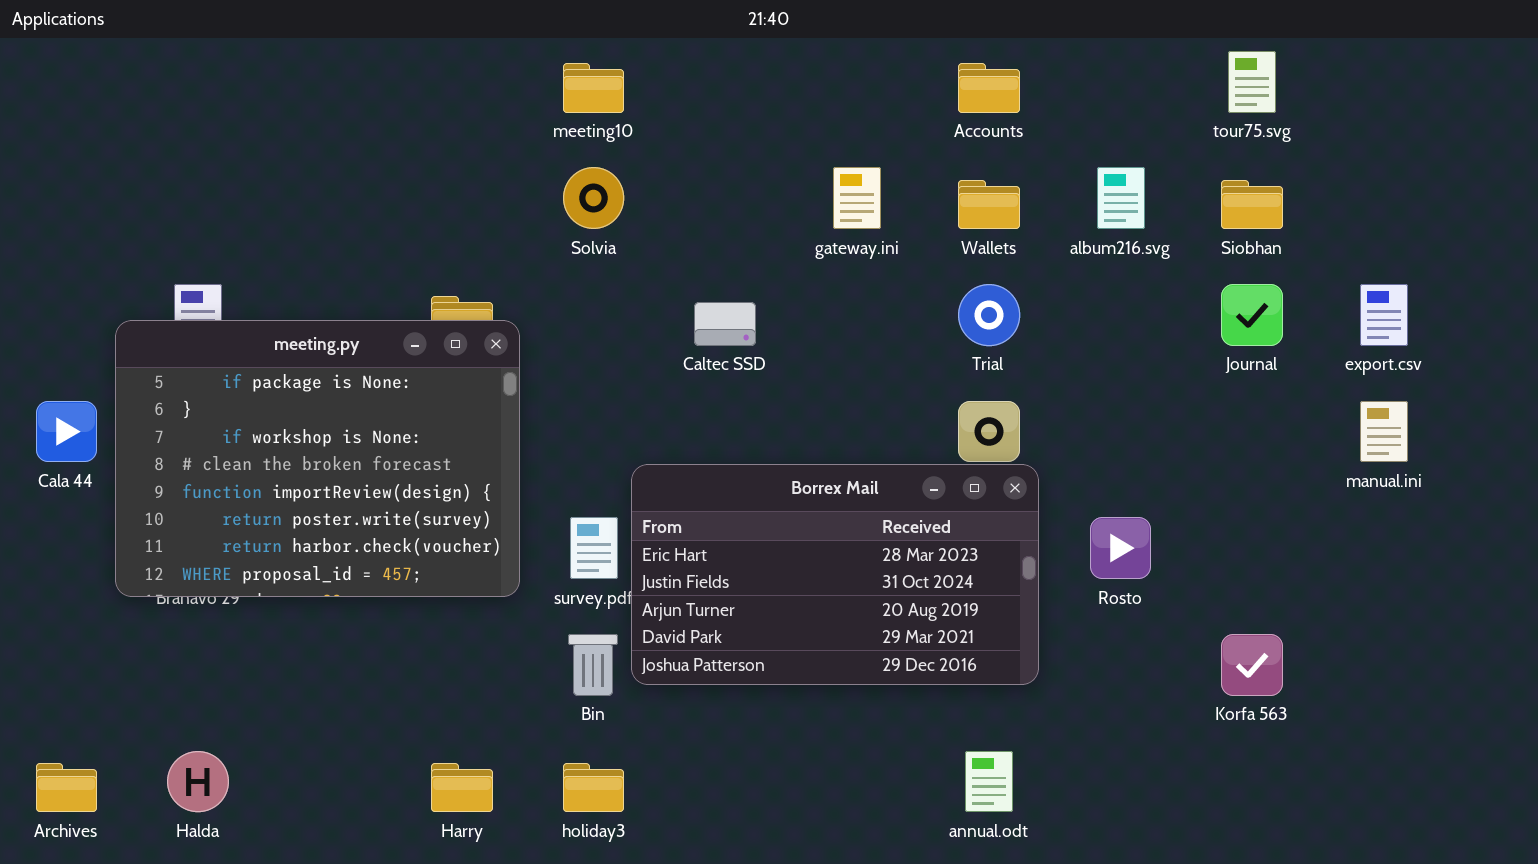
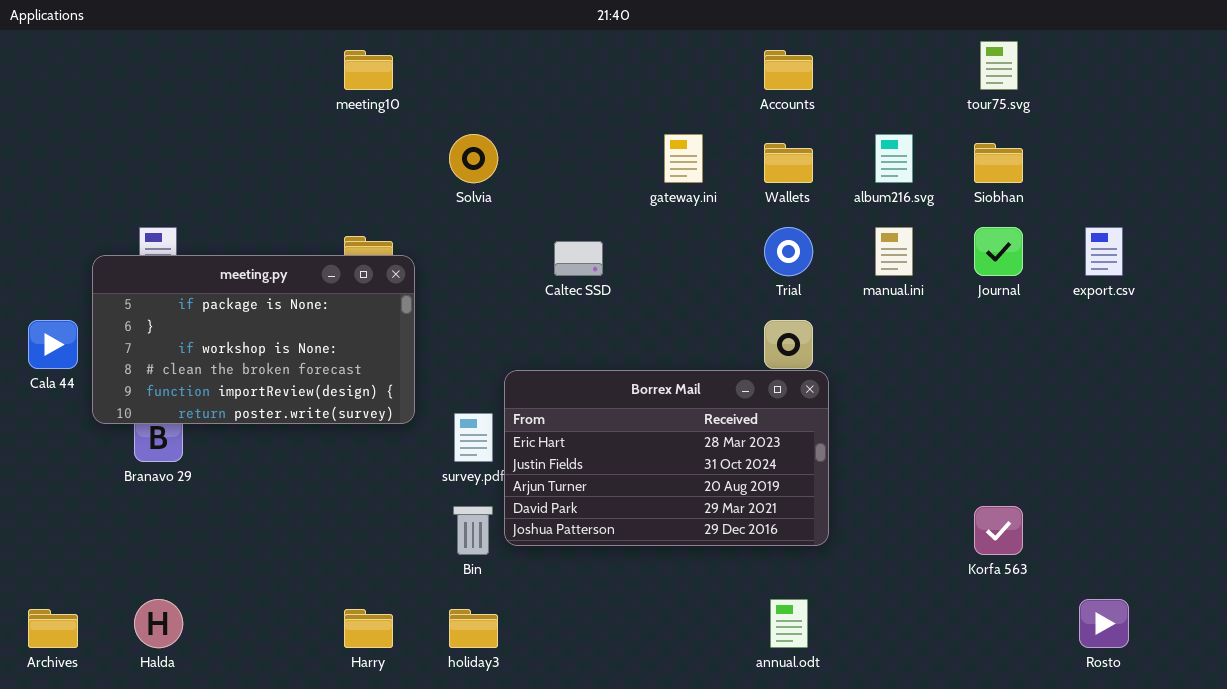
meeting10: [563,63,624,113] -> [344,50,393,90], moved
meeting.py: [115,320,520,597] -> [92,255,415,424], resized
manual.ini: [1360,401,1408,462] -> [875,227,913,276], moved
Rosto: [1090,517,1151,579] -> [1079,599,1129,648], moved

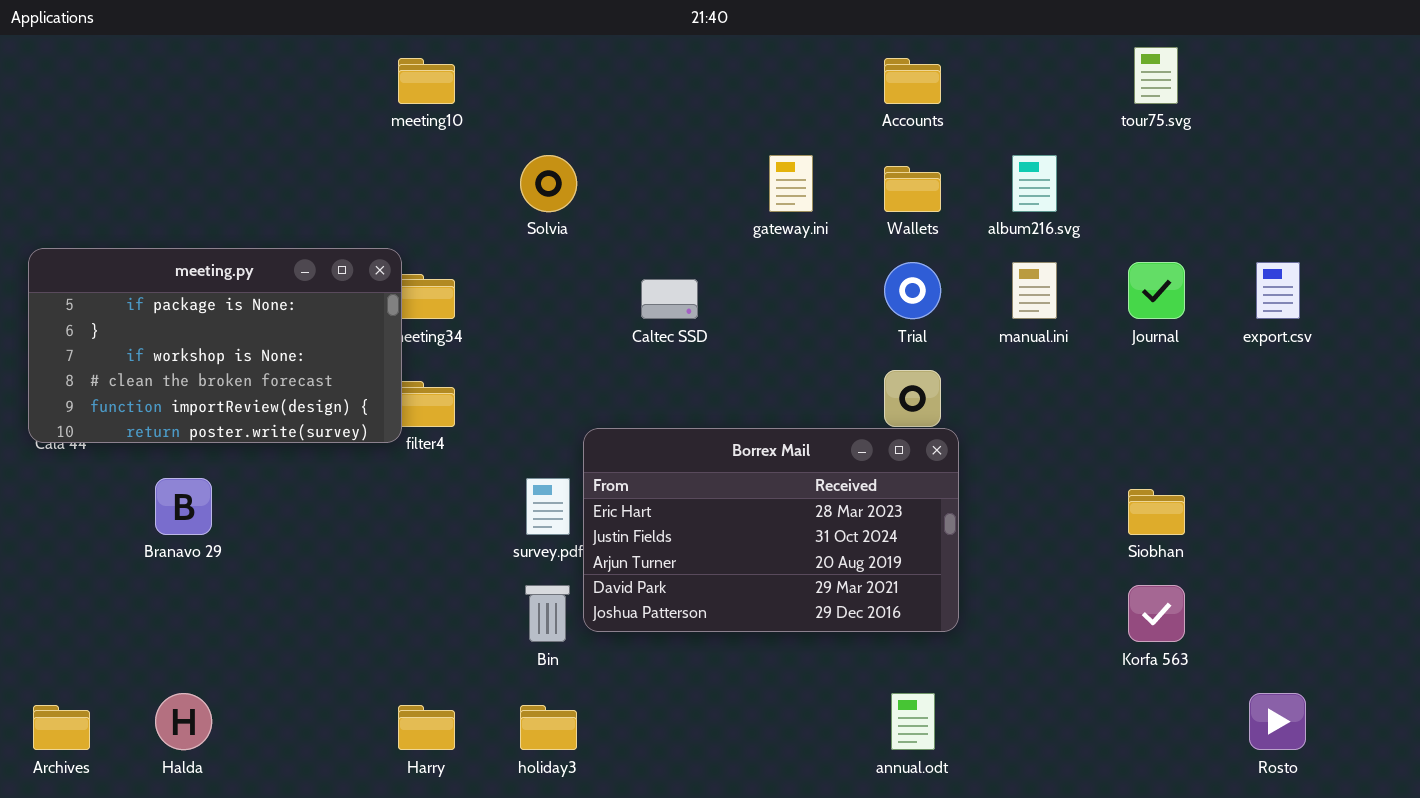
Siobhan: [974,143,1023,183] -> [1128,489,1185,535], moved
meeting.py: [92,255,415,424] -> [28,248,402,443], moved

